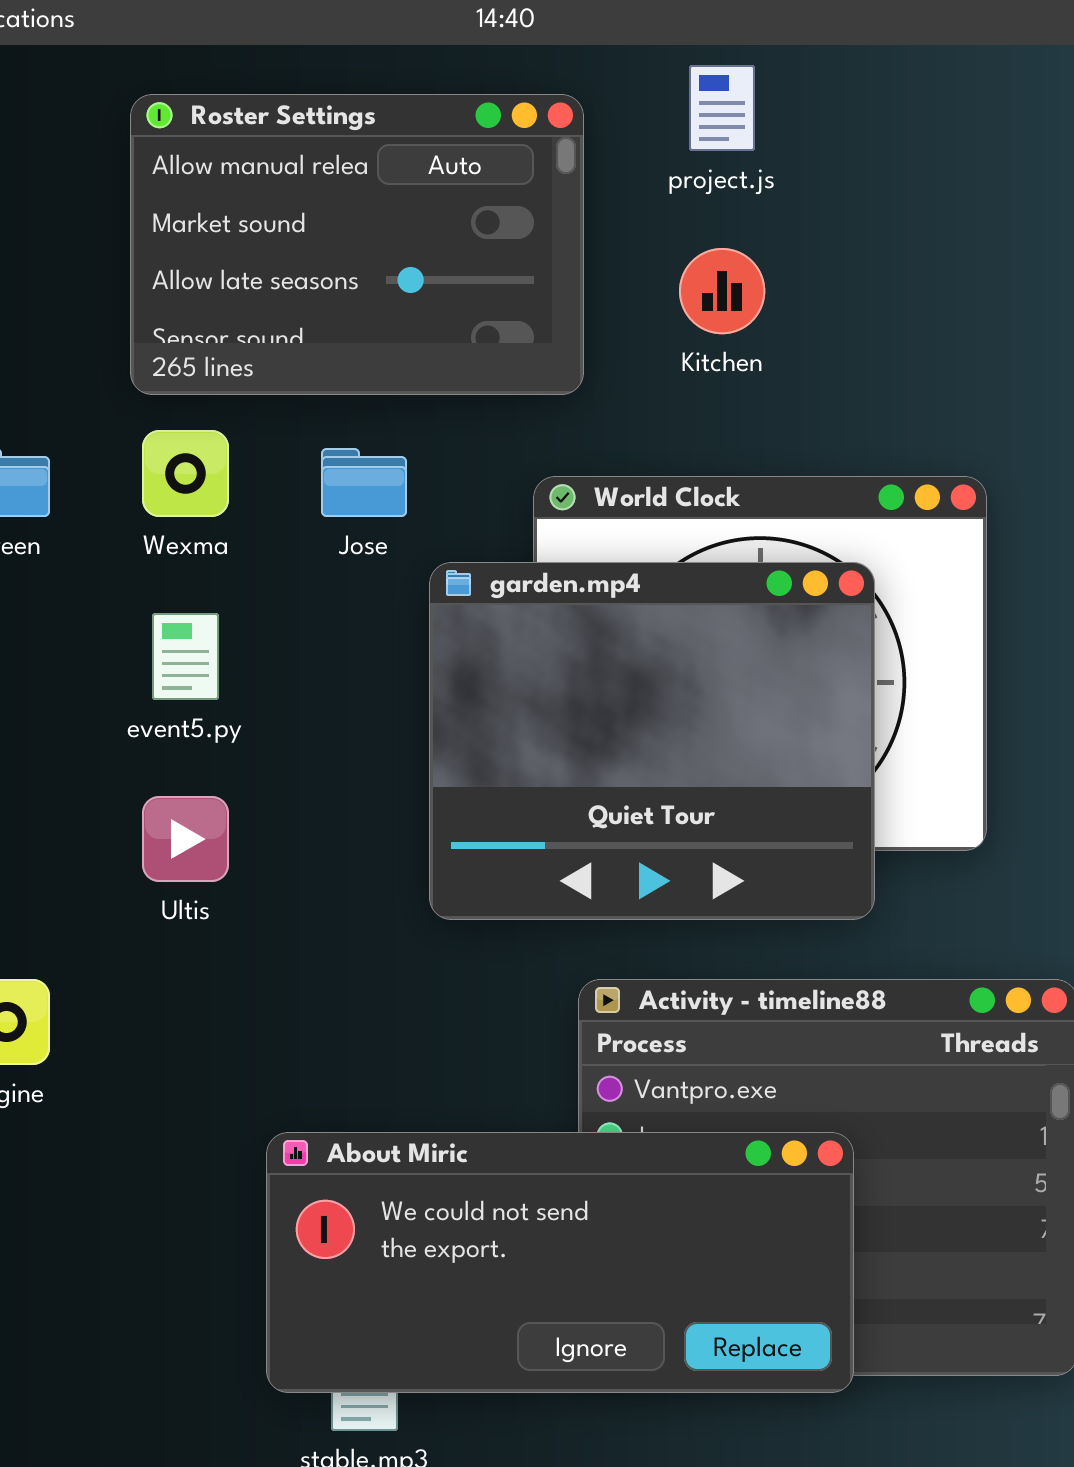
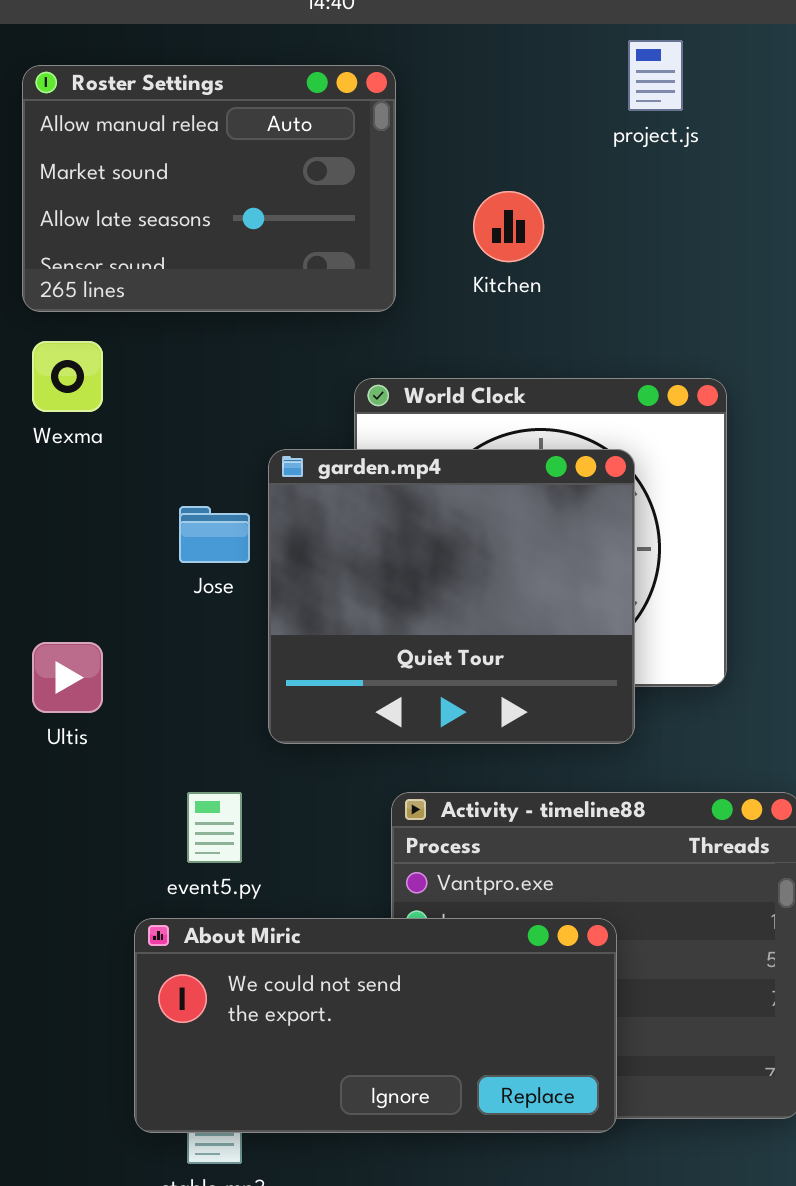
project.js: [689,65,755,151] -> [628,40,683,111], moved
Jose: [321,448,407,517] -> [179,506,250,563], moved
event5.py: [152,613,219,700] -> [187,792,242,863], moved

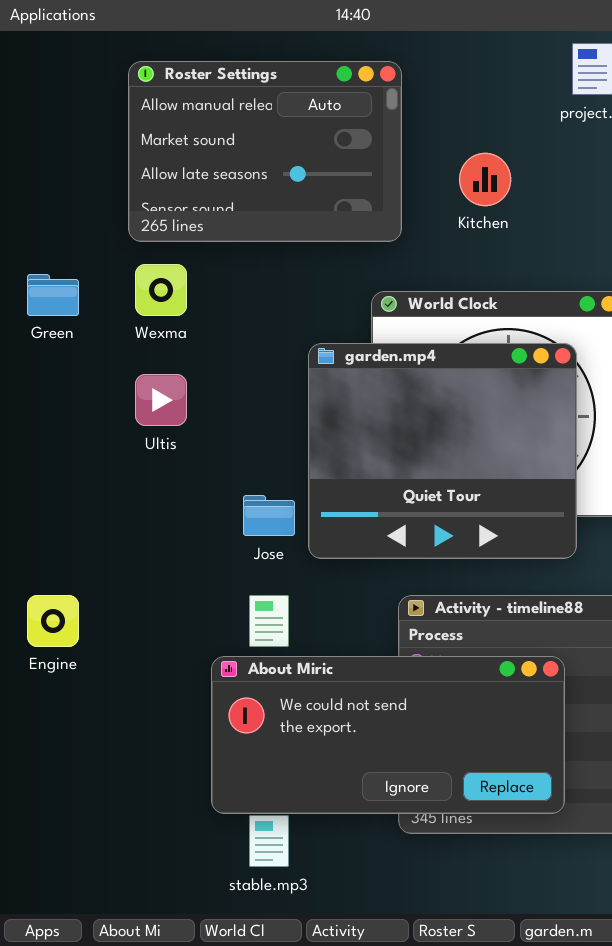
Jose: [179,506,250,563] -> [243,495,295,536], moved
Ultis: [32,642,103,713] -> [135,374,187,426], moved
About Miric: [134,918,617,1133] -> [211,656,565,814], moved

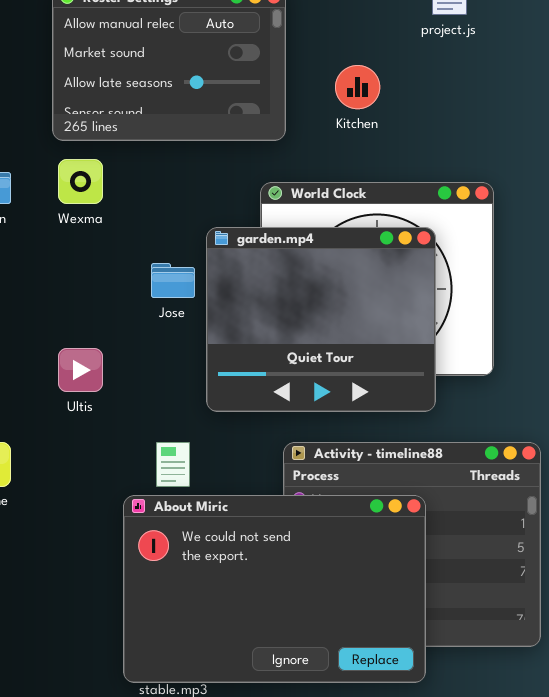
Ultis: [135,374,187,426] -> [58,348,103,392], moved
Jose: [243,495,295,536] -> [151,263,195,298], moved
About Miric: [211,656,565,814] -> [123,495,426,683], resized

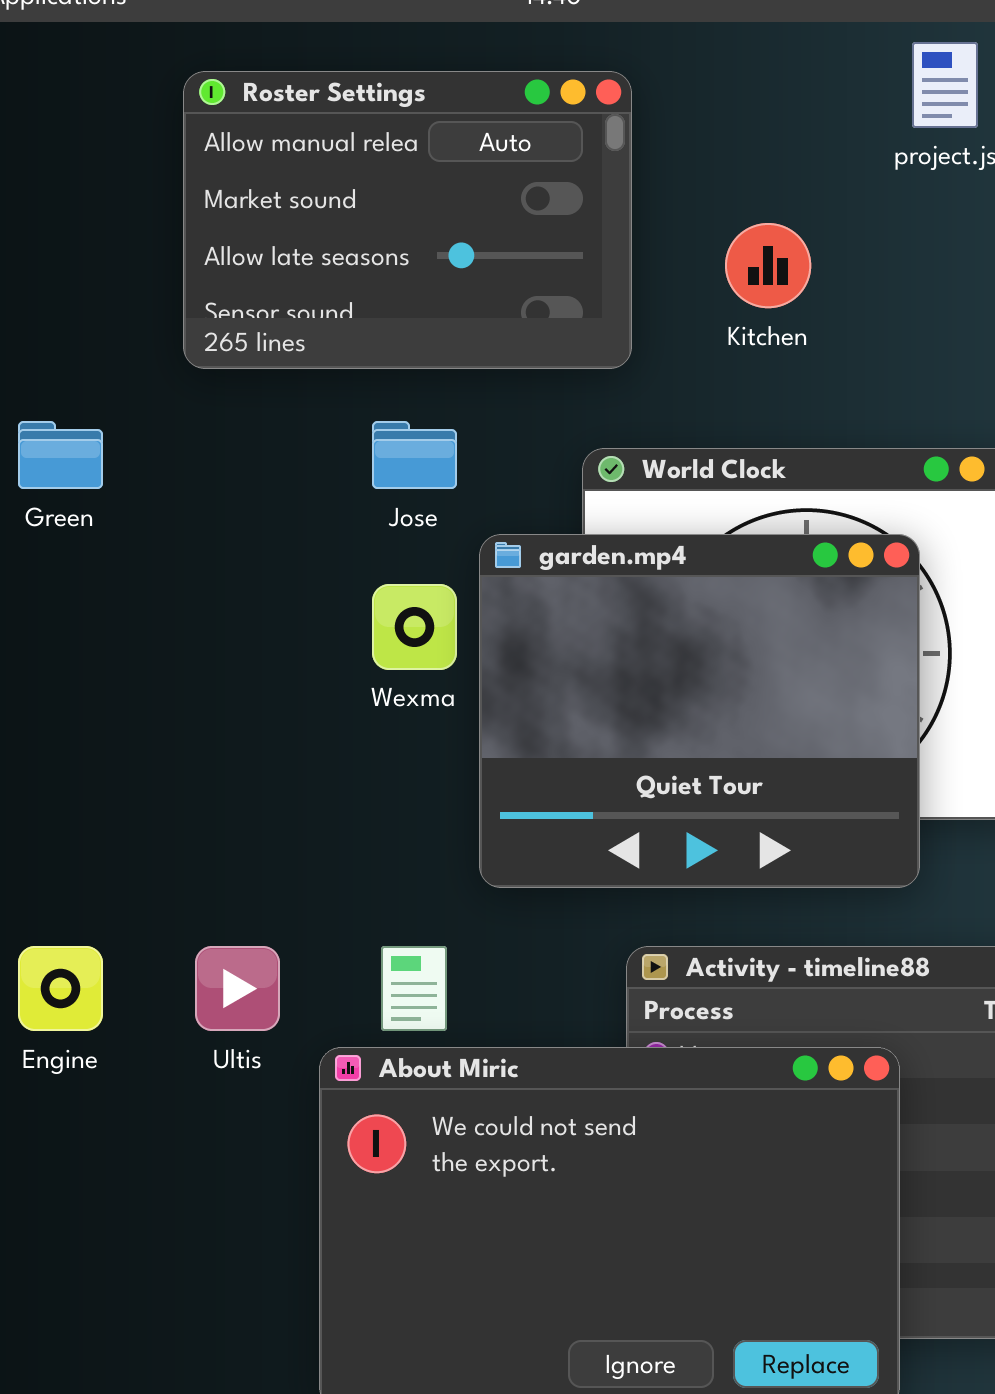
Wexma: [58,159,103,204] -> [372,584,457,670], moved
Jose: [151,263,195,298] -> [372,421,457,489], moved
Ultis: [58,348,103,392] -> [195,946,280,1031], moved

